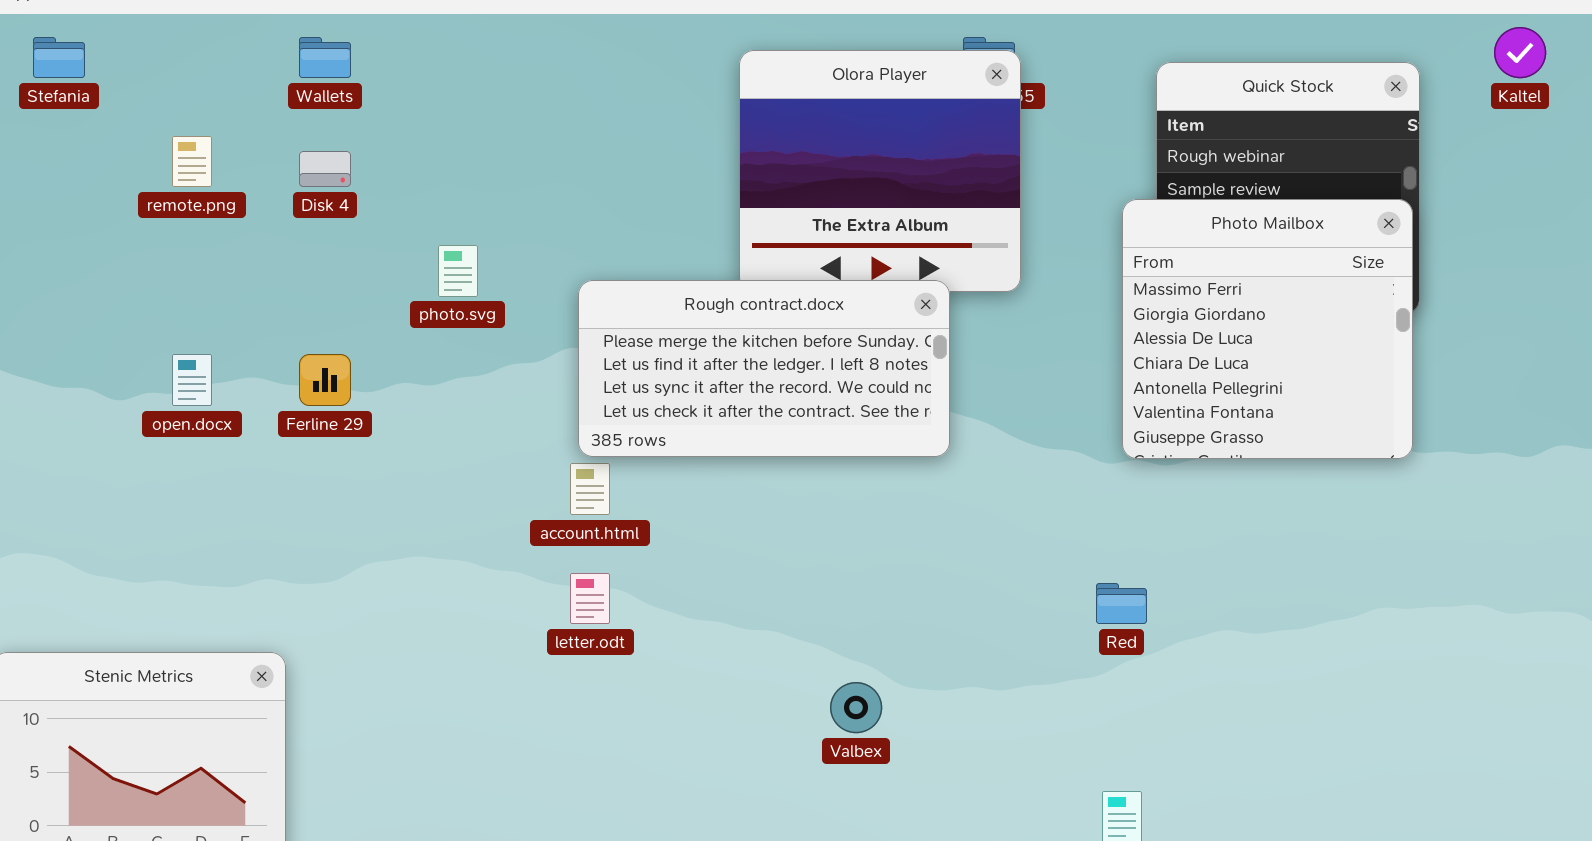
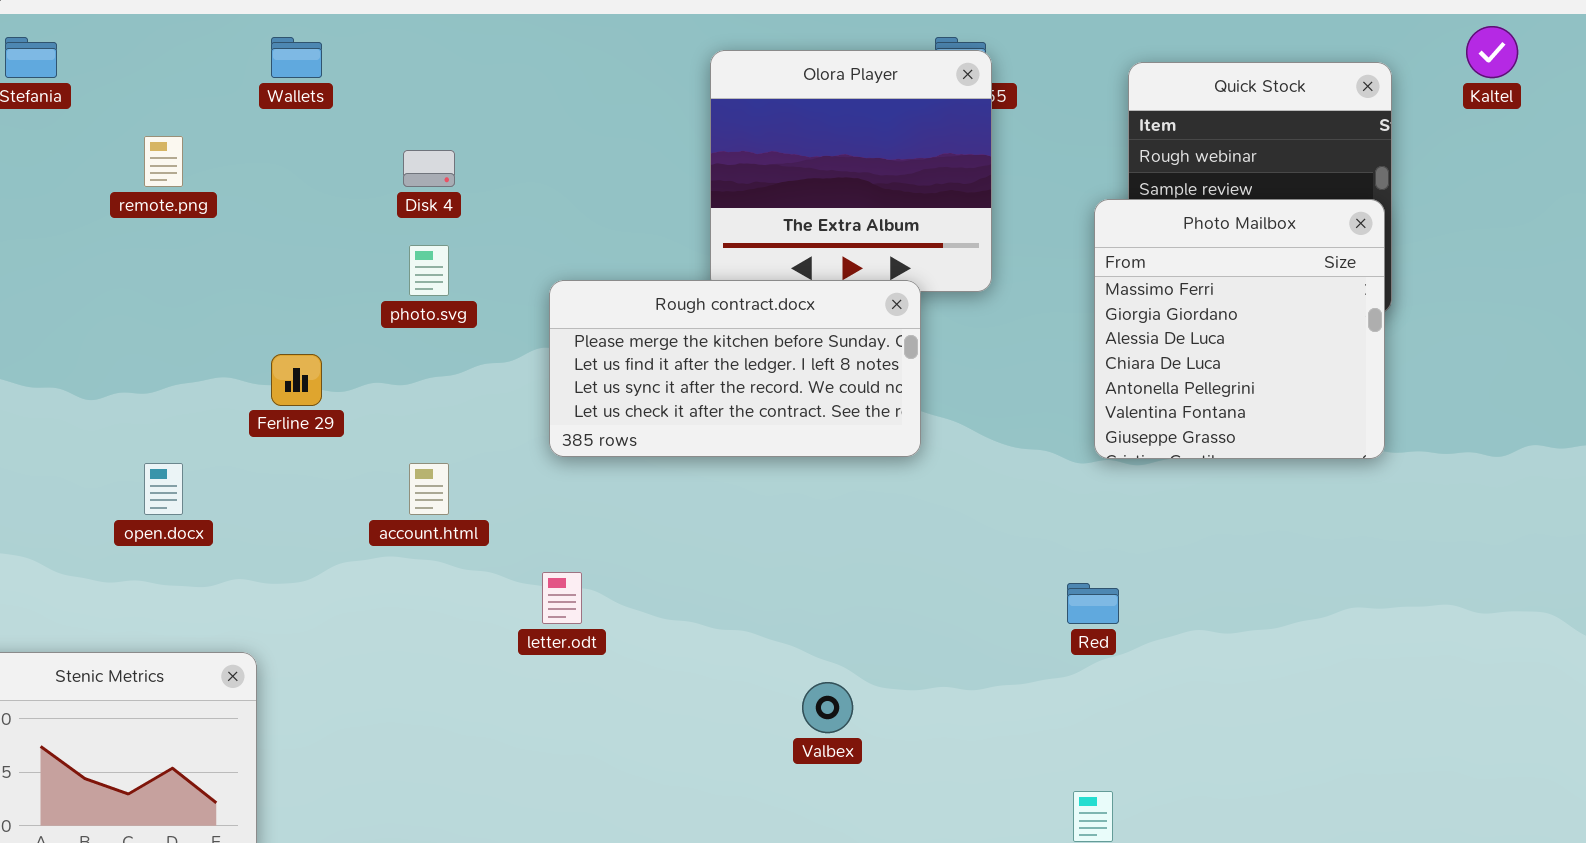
Disk 4: [299,151,351,187] -> [403,150,455,187], moved
open.docx: [172,354,212,406] -> [144,463,183,515], moved
account.html: [570,463,610,515] -> [409,463,449,515], moved

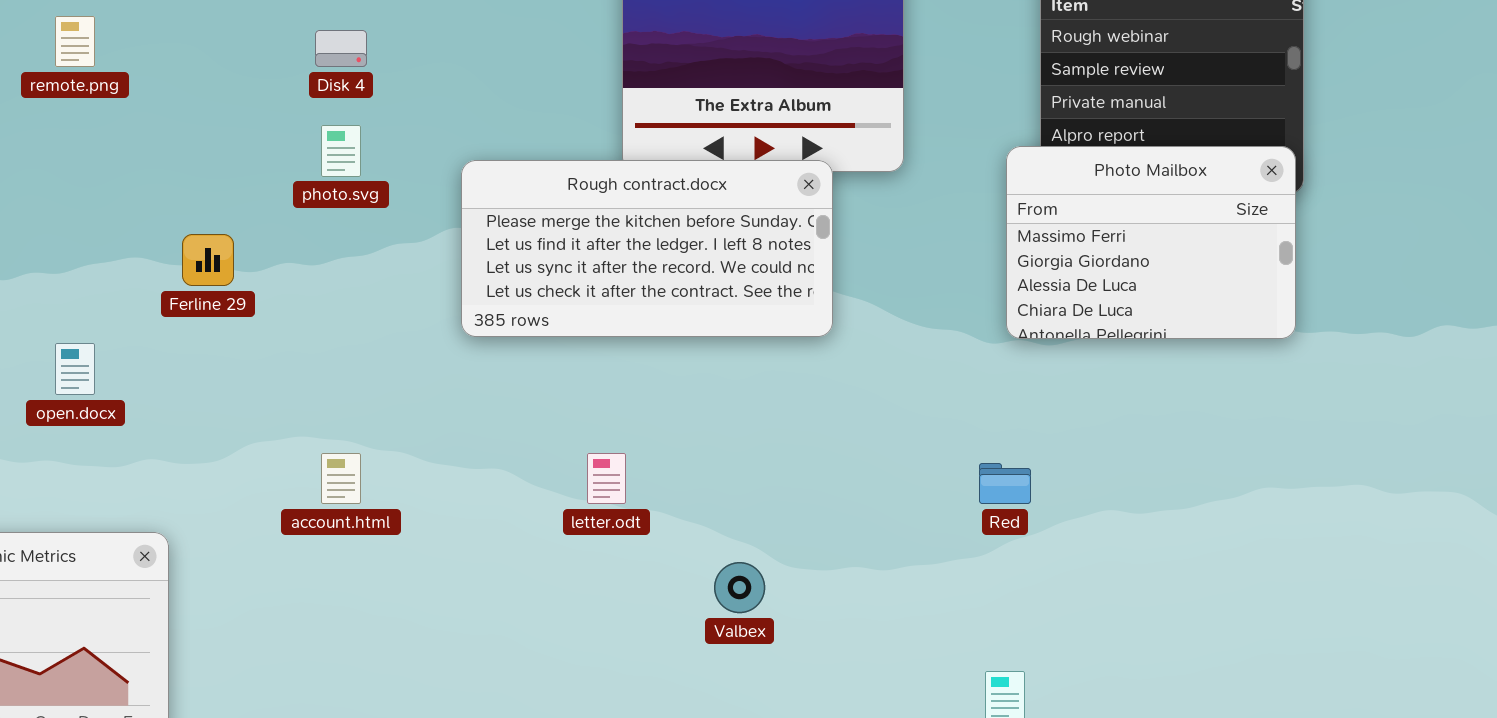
Photo Mailbox: [1094,199,1385,459] -> [1006,146,1296,339], resized
account.html: [409,463,449,515] -> [321,453,361,504], moved
letter.odt: [542,572,582,624] -> [587,453,626,504], moved

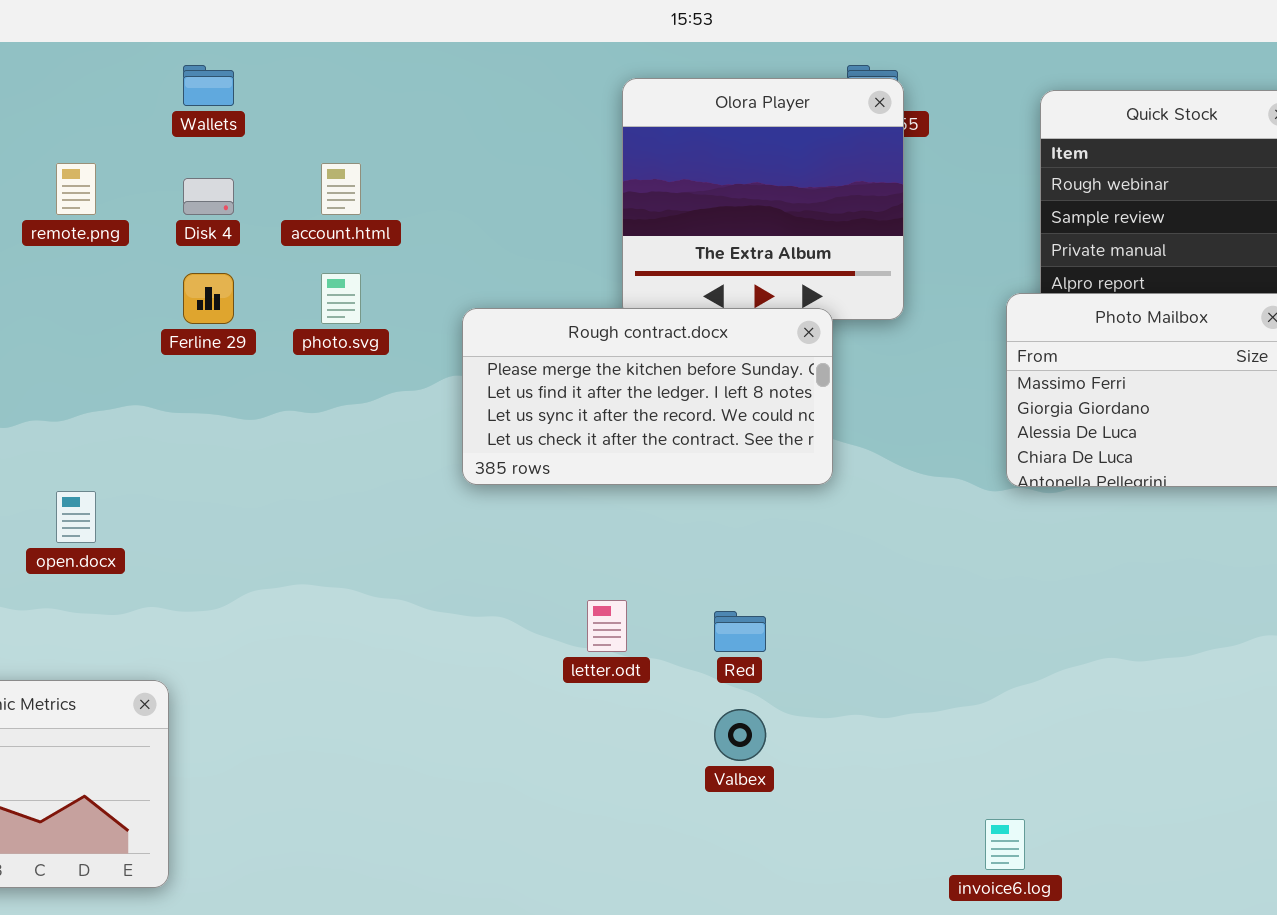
Disk 4: [315,30,367,67] -> [183,178,234,215], moved
Ferline 29: [182,234,234,286] -> [183,273,234,324], moved
account.html: [321,453,361,504] -> [321,163,361,215], moved
Red: [979,463,1031,504] -> [714,611,766,652], moved

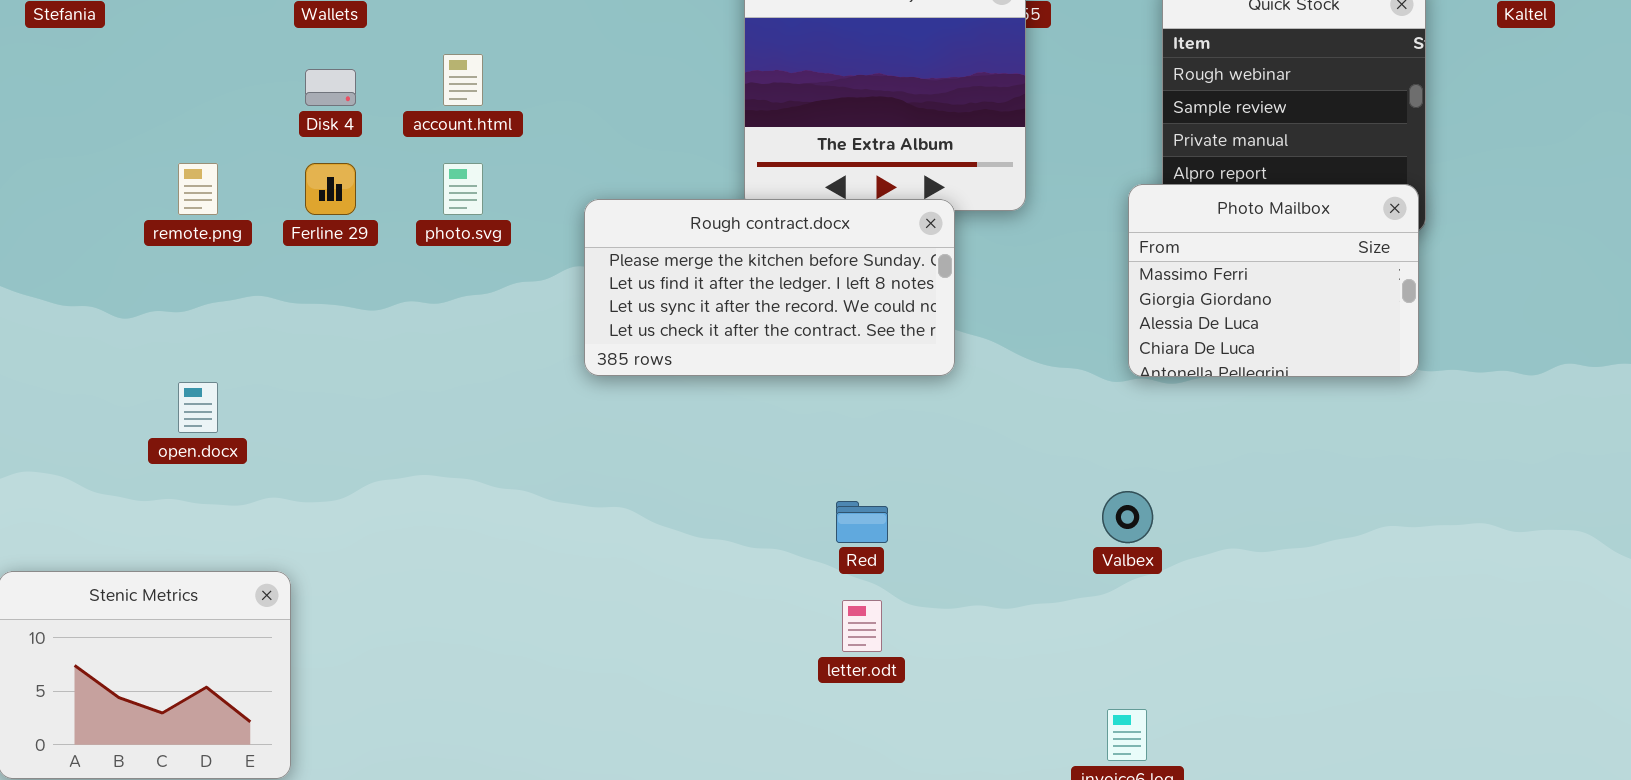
remote.png: [56,163,96,215] -> [178,163,218,215], moved
letter.odt: [587,600,627,652] -> [842,600,882,652], moved
Valbex: [714,709,766,761] -> [1102,491,1153,543], moved

